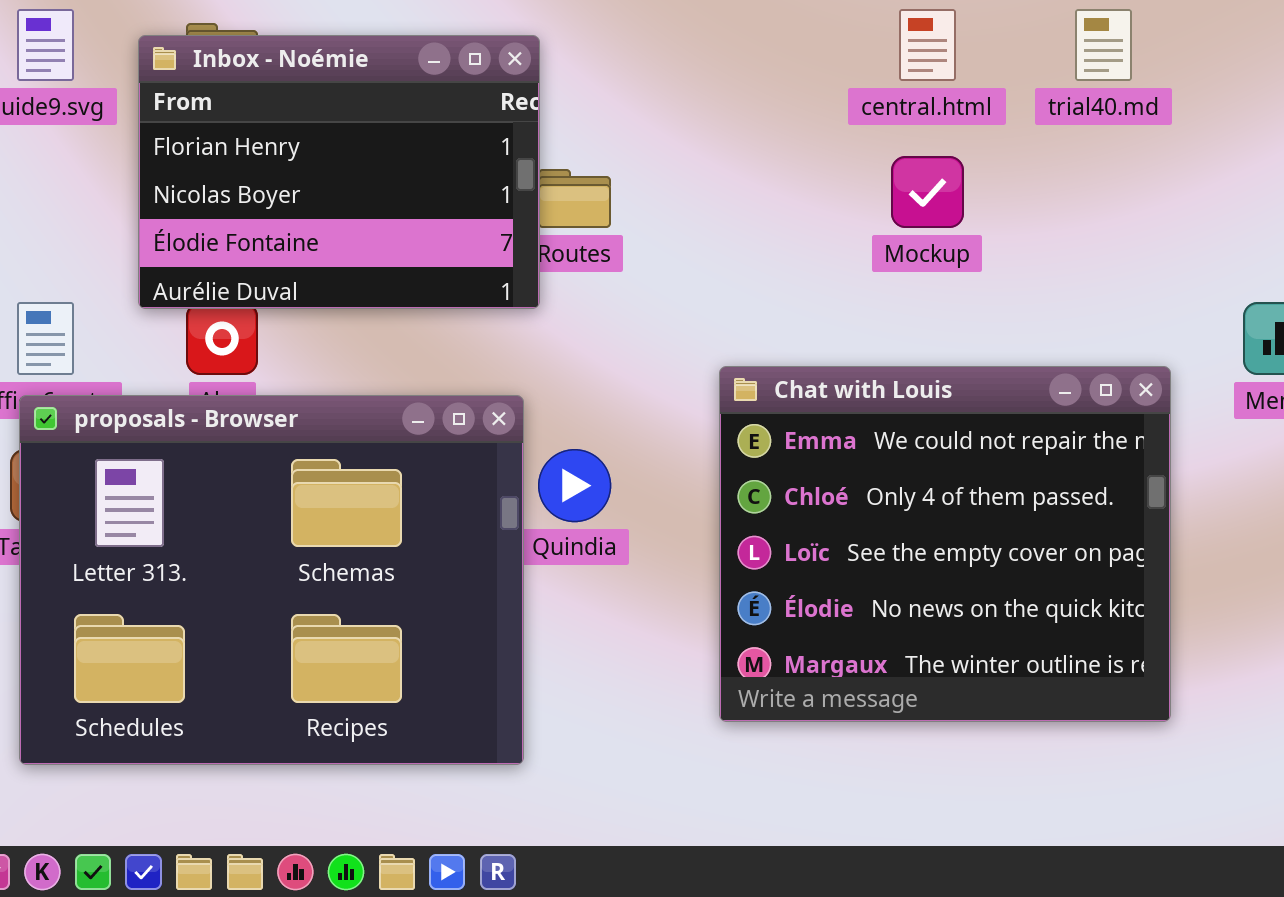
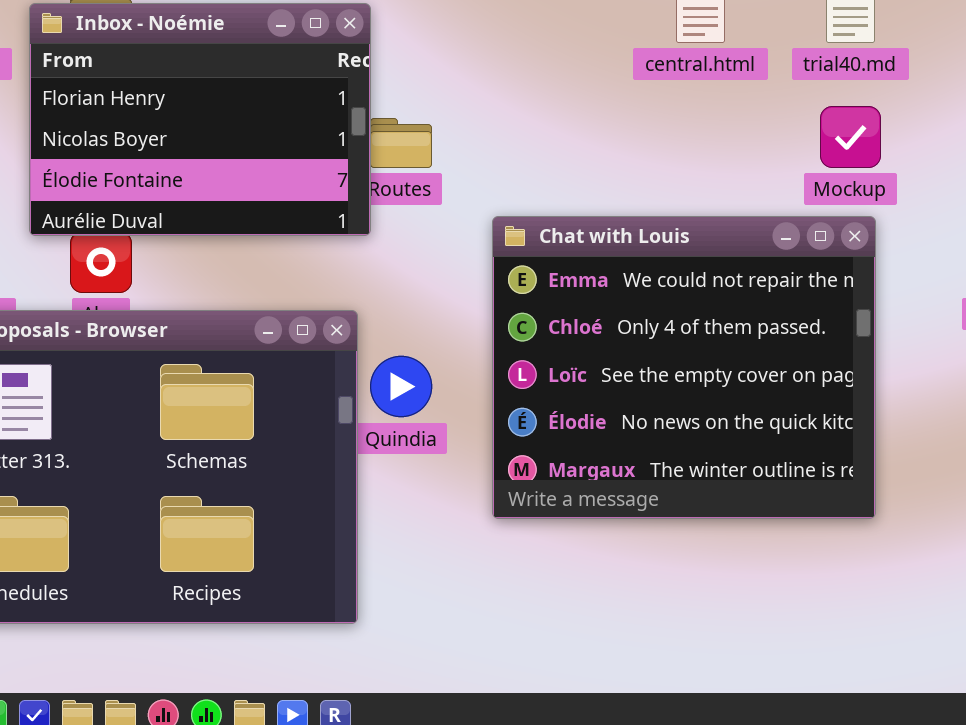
Mockup: [891,156,964,228] -> [820,106,881,168], moved
Chat with Louis: [719,366,1171,722] -> [492,216,876,519], moved

